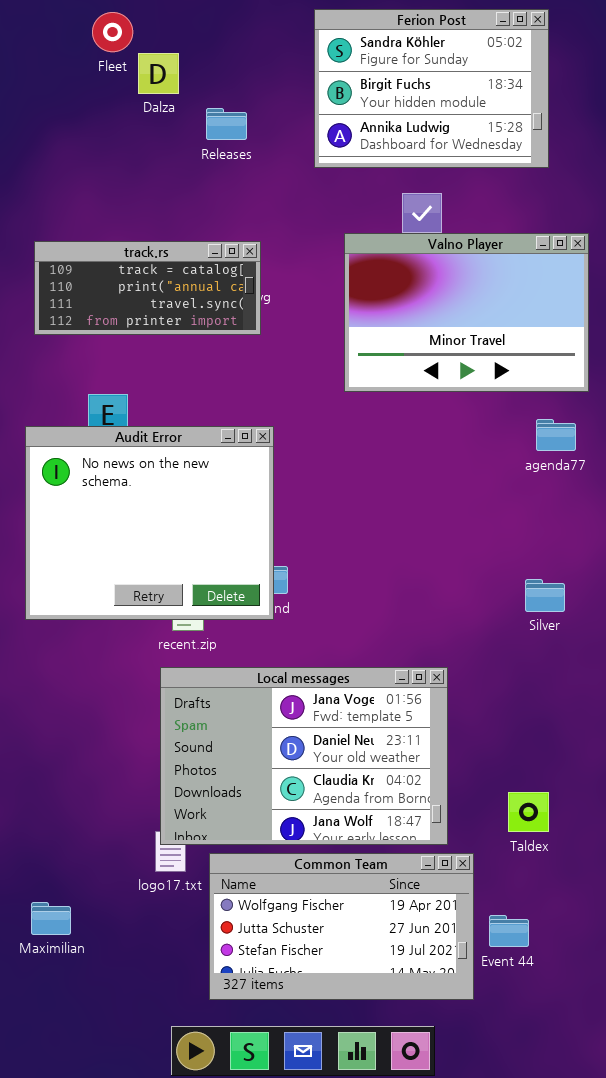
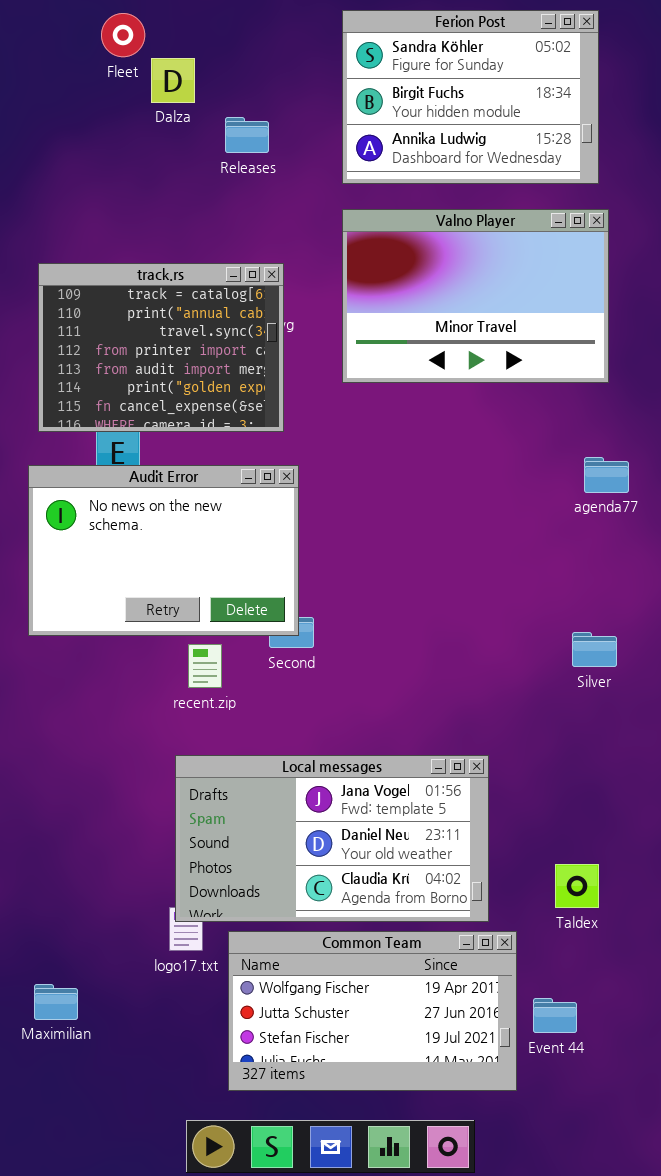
Valno Player: [344,233,589,392] -> [342,209,609,383], moved
track.rs: [34,241,261,335] -> [38,263,284,432], resized
Audit Error: [25,426,274,620] -> [28,465,299,636], resized
Local messages: [160,667,448,845] -> [175,755,489,922], resized

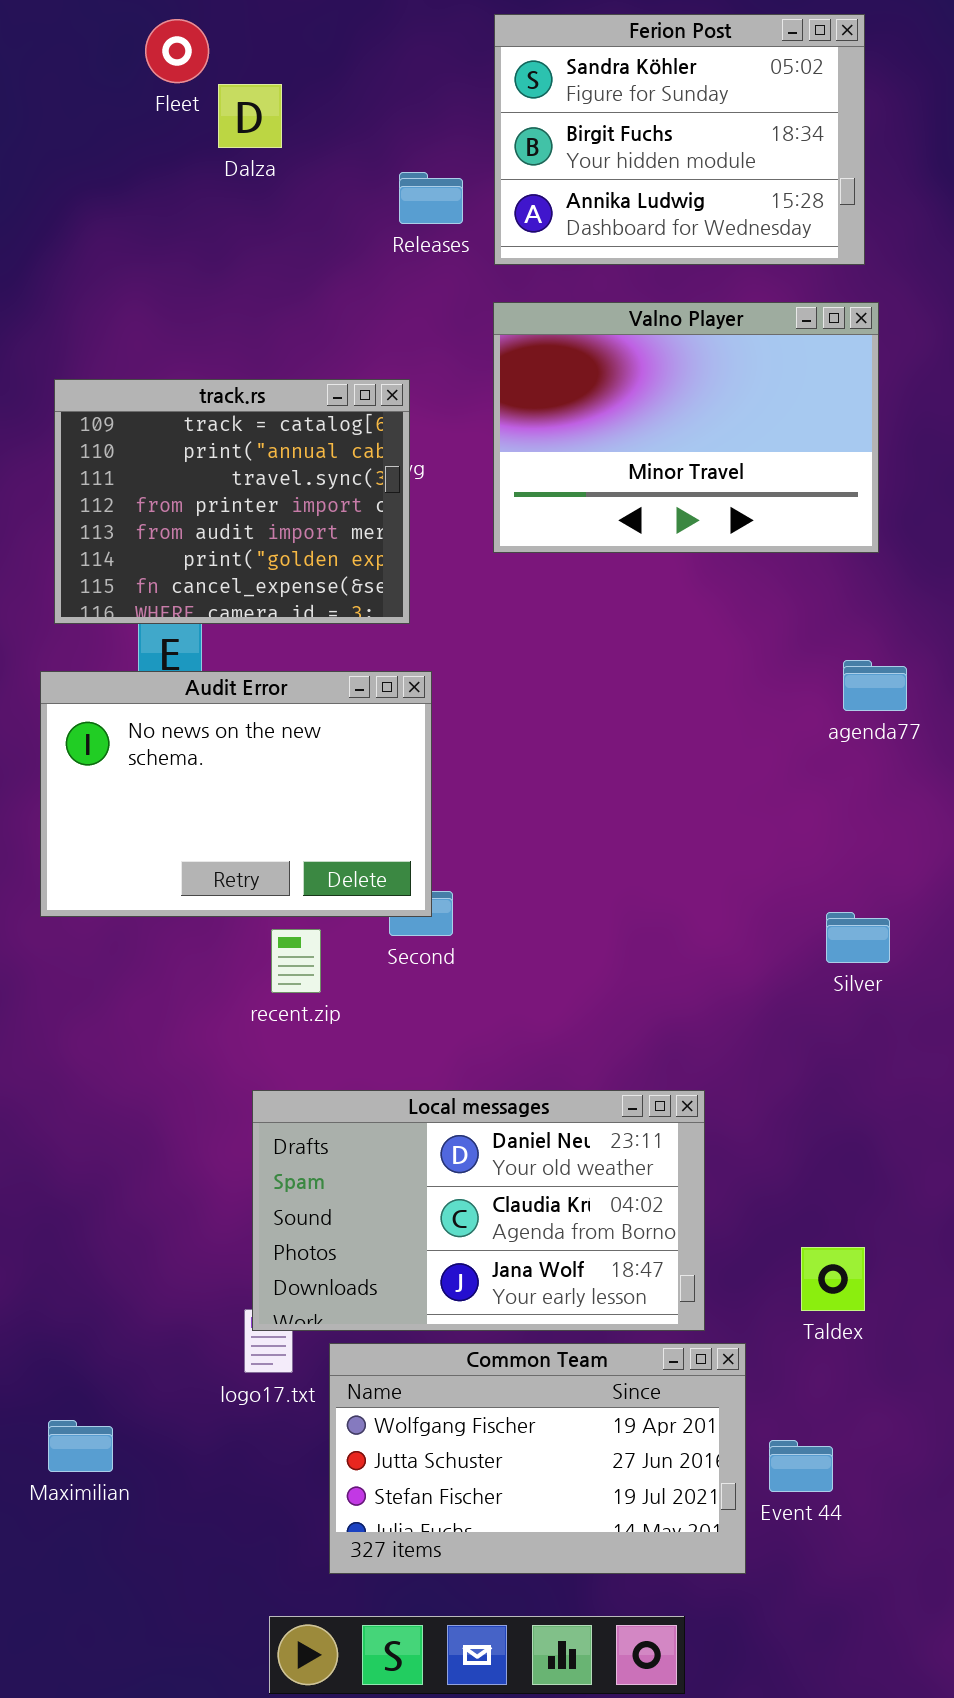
Releases: [225,117,269,153] -> [399,172,463,224], moved
Local messages: [175,755,489,922] -> [252,1090,705,1331], scrolled down 1 row

